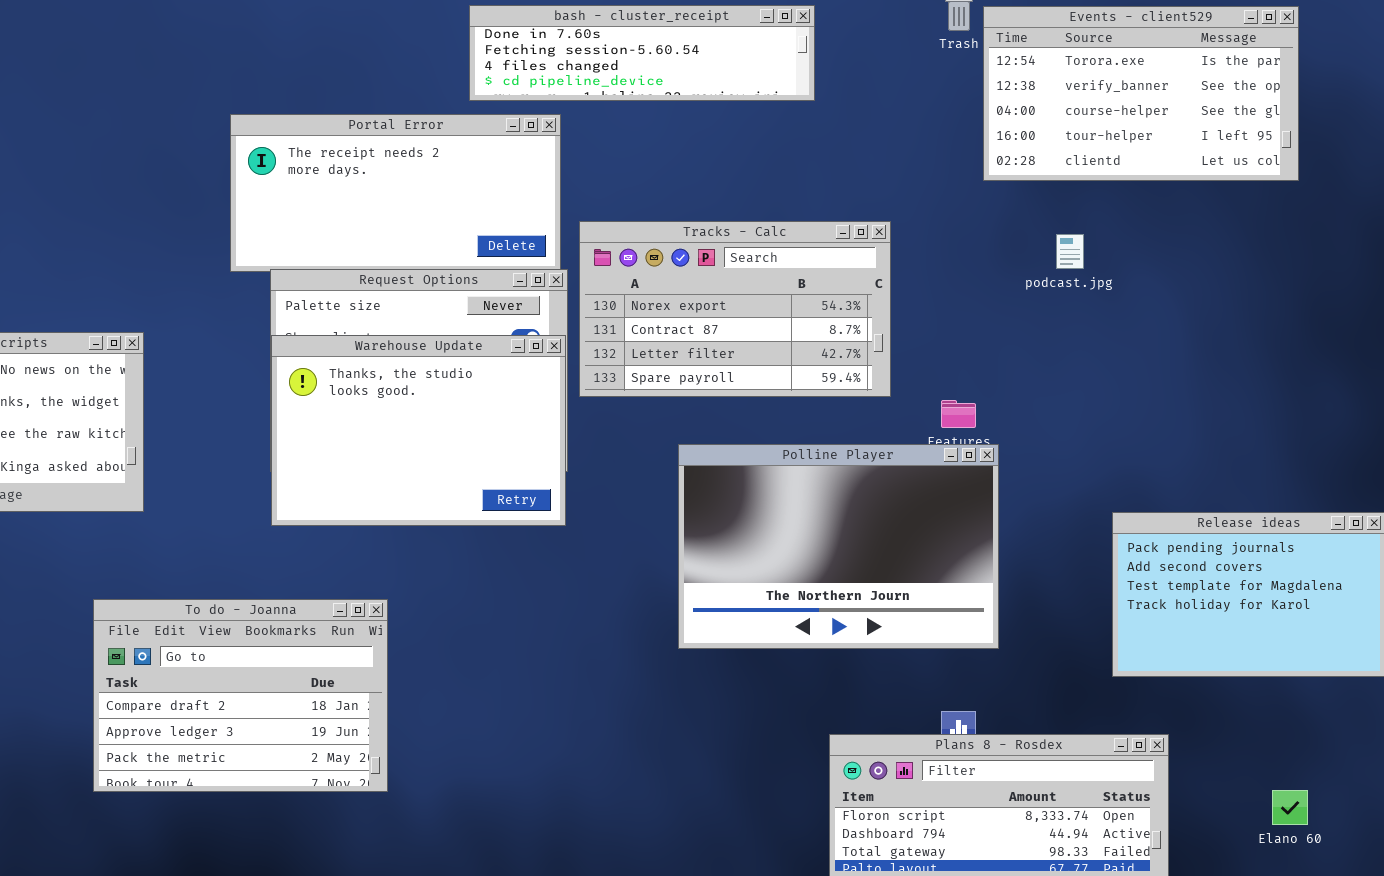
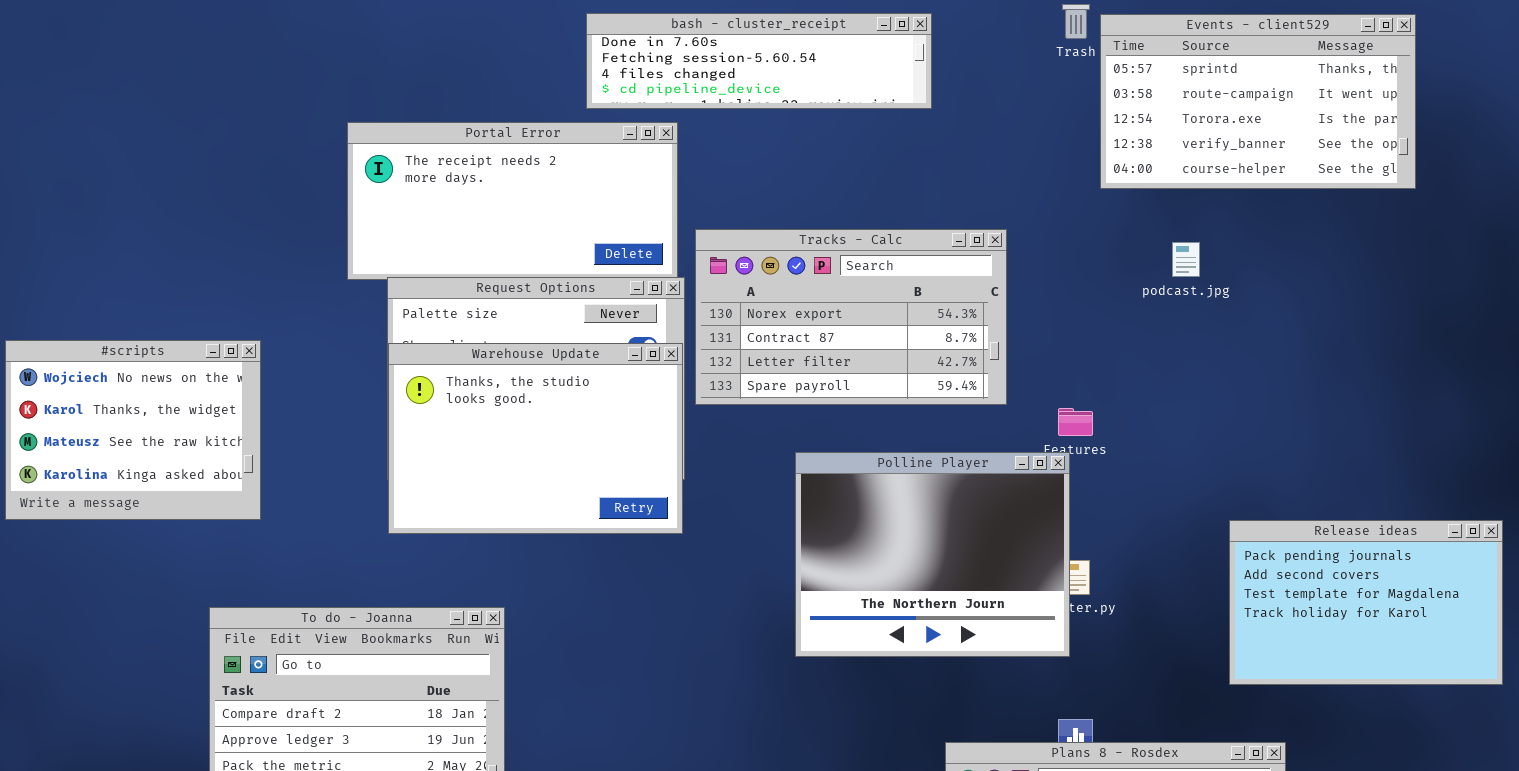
Events - client529: [983,6,1299,181] -> [1100,14,1416,189], scrolled up 2 rows
Polline Player: [678,444,999,649] -> [795,452,1070,657], resized

